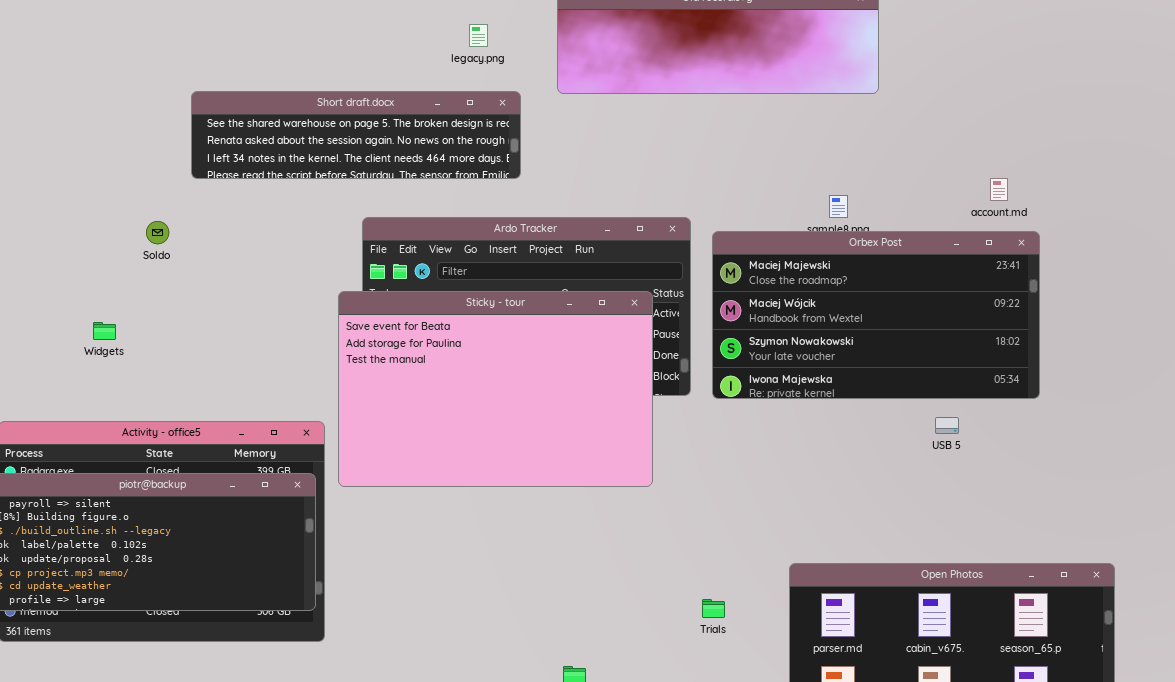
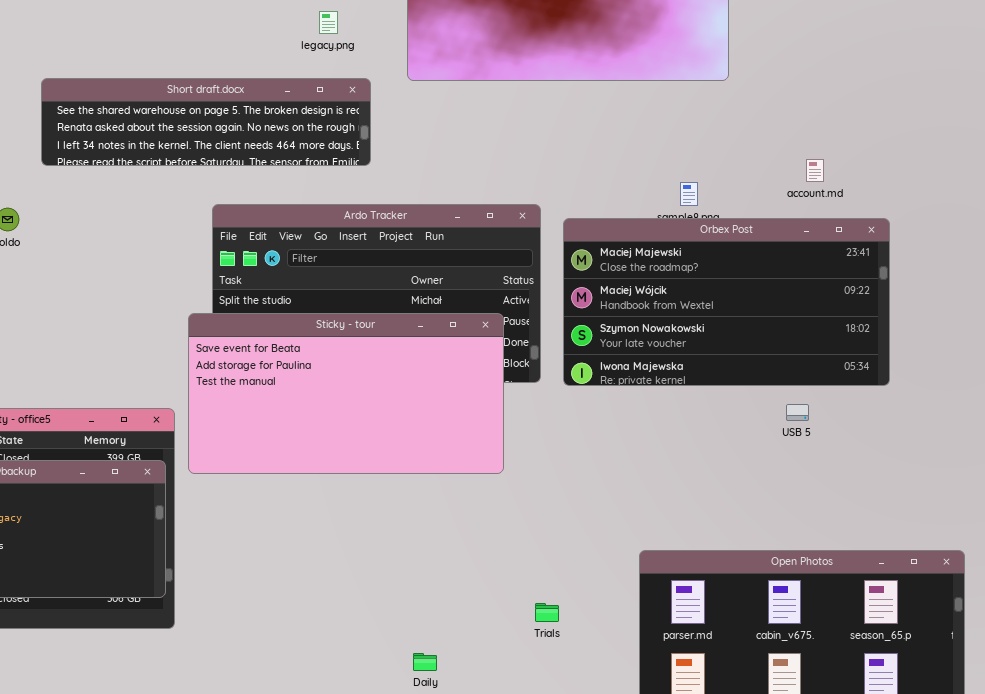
account.md: [990,178,1008,201] -> [806,159,824,182], moved
Sticky - tour: [338,291,653,487] -> [188,313,504,474], resized
Trials: [702,599,725,618] -> [535,603,559,622], moved

